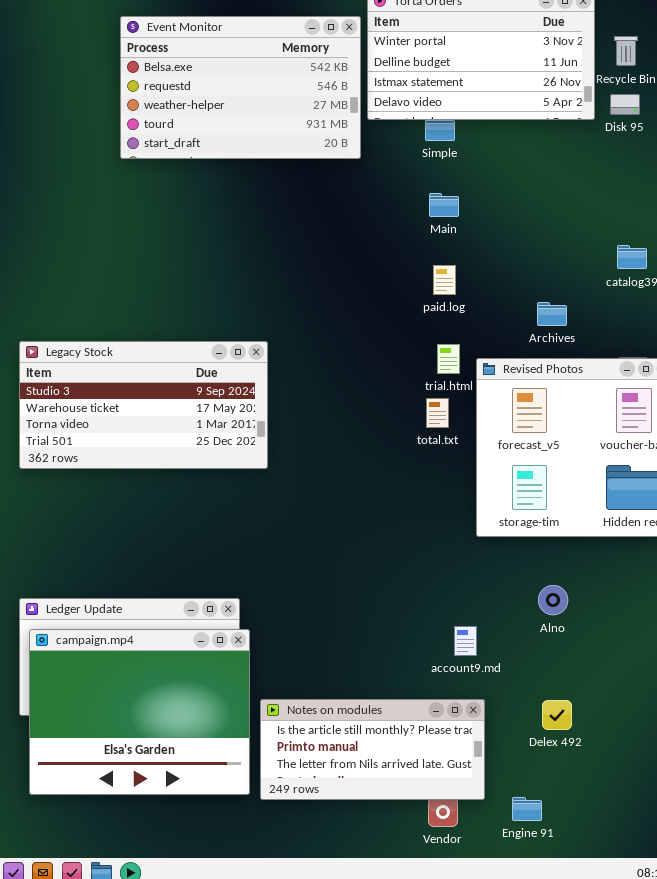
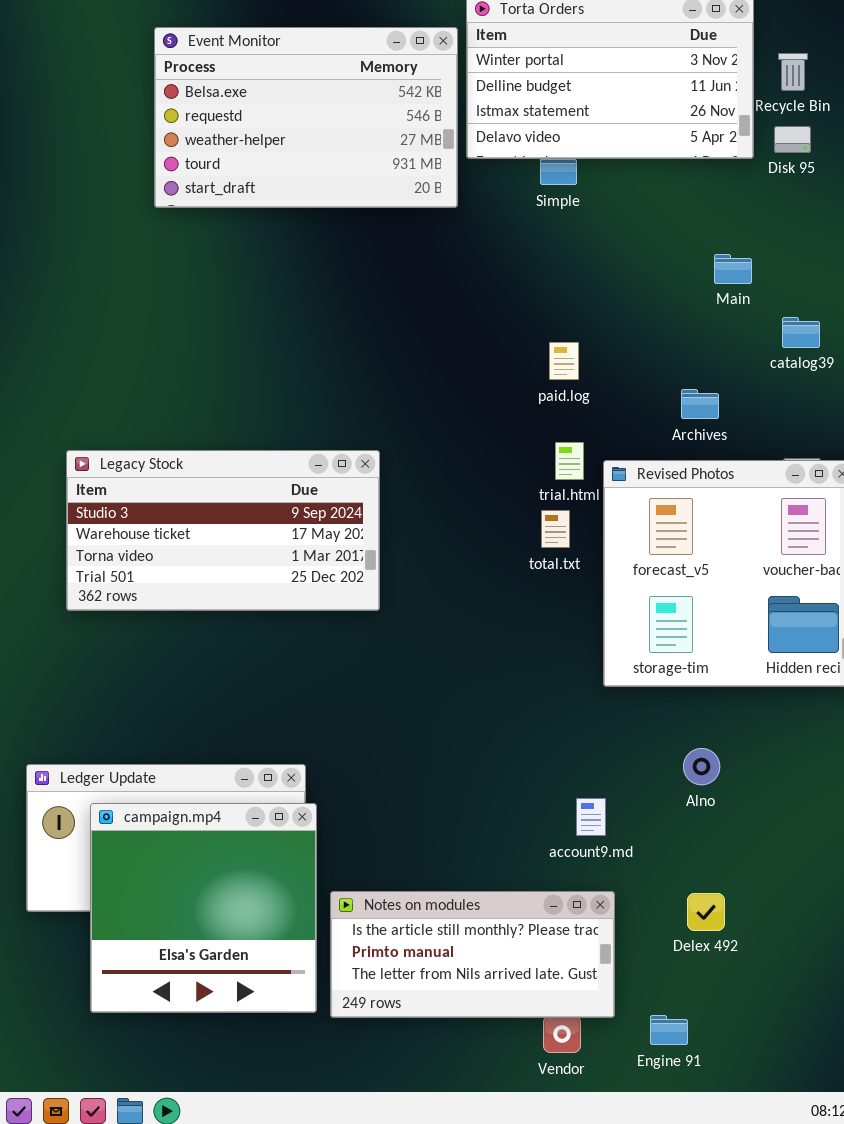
Main: [429,193,459,217] -> [714,254,752,284], moved
Legacy Stock: [19,341,268,469] -> [66,450,380,611], moved
campaign.mp4: [29,629,250,795] -> [90,803,317,1013], resized

